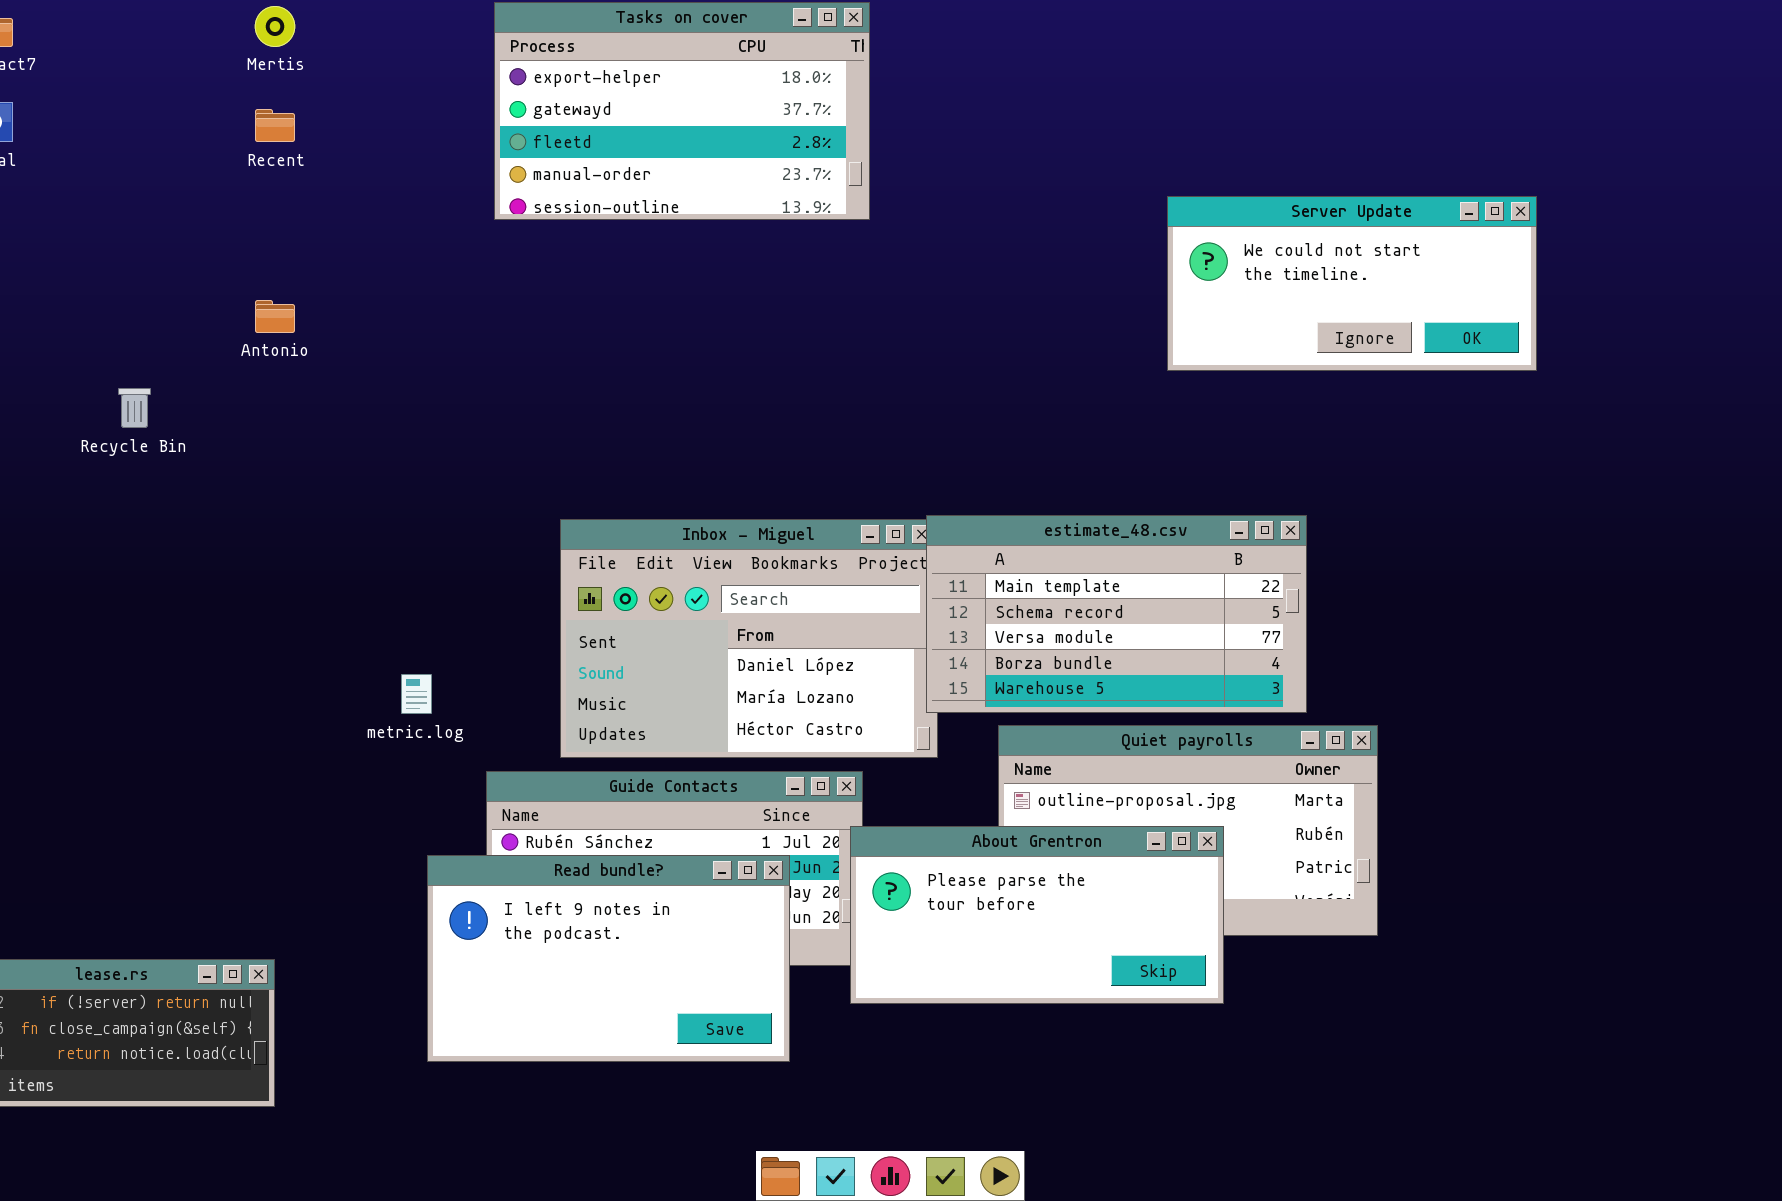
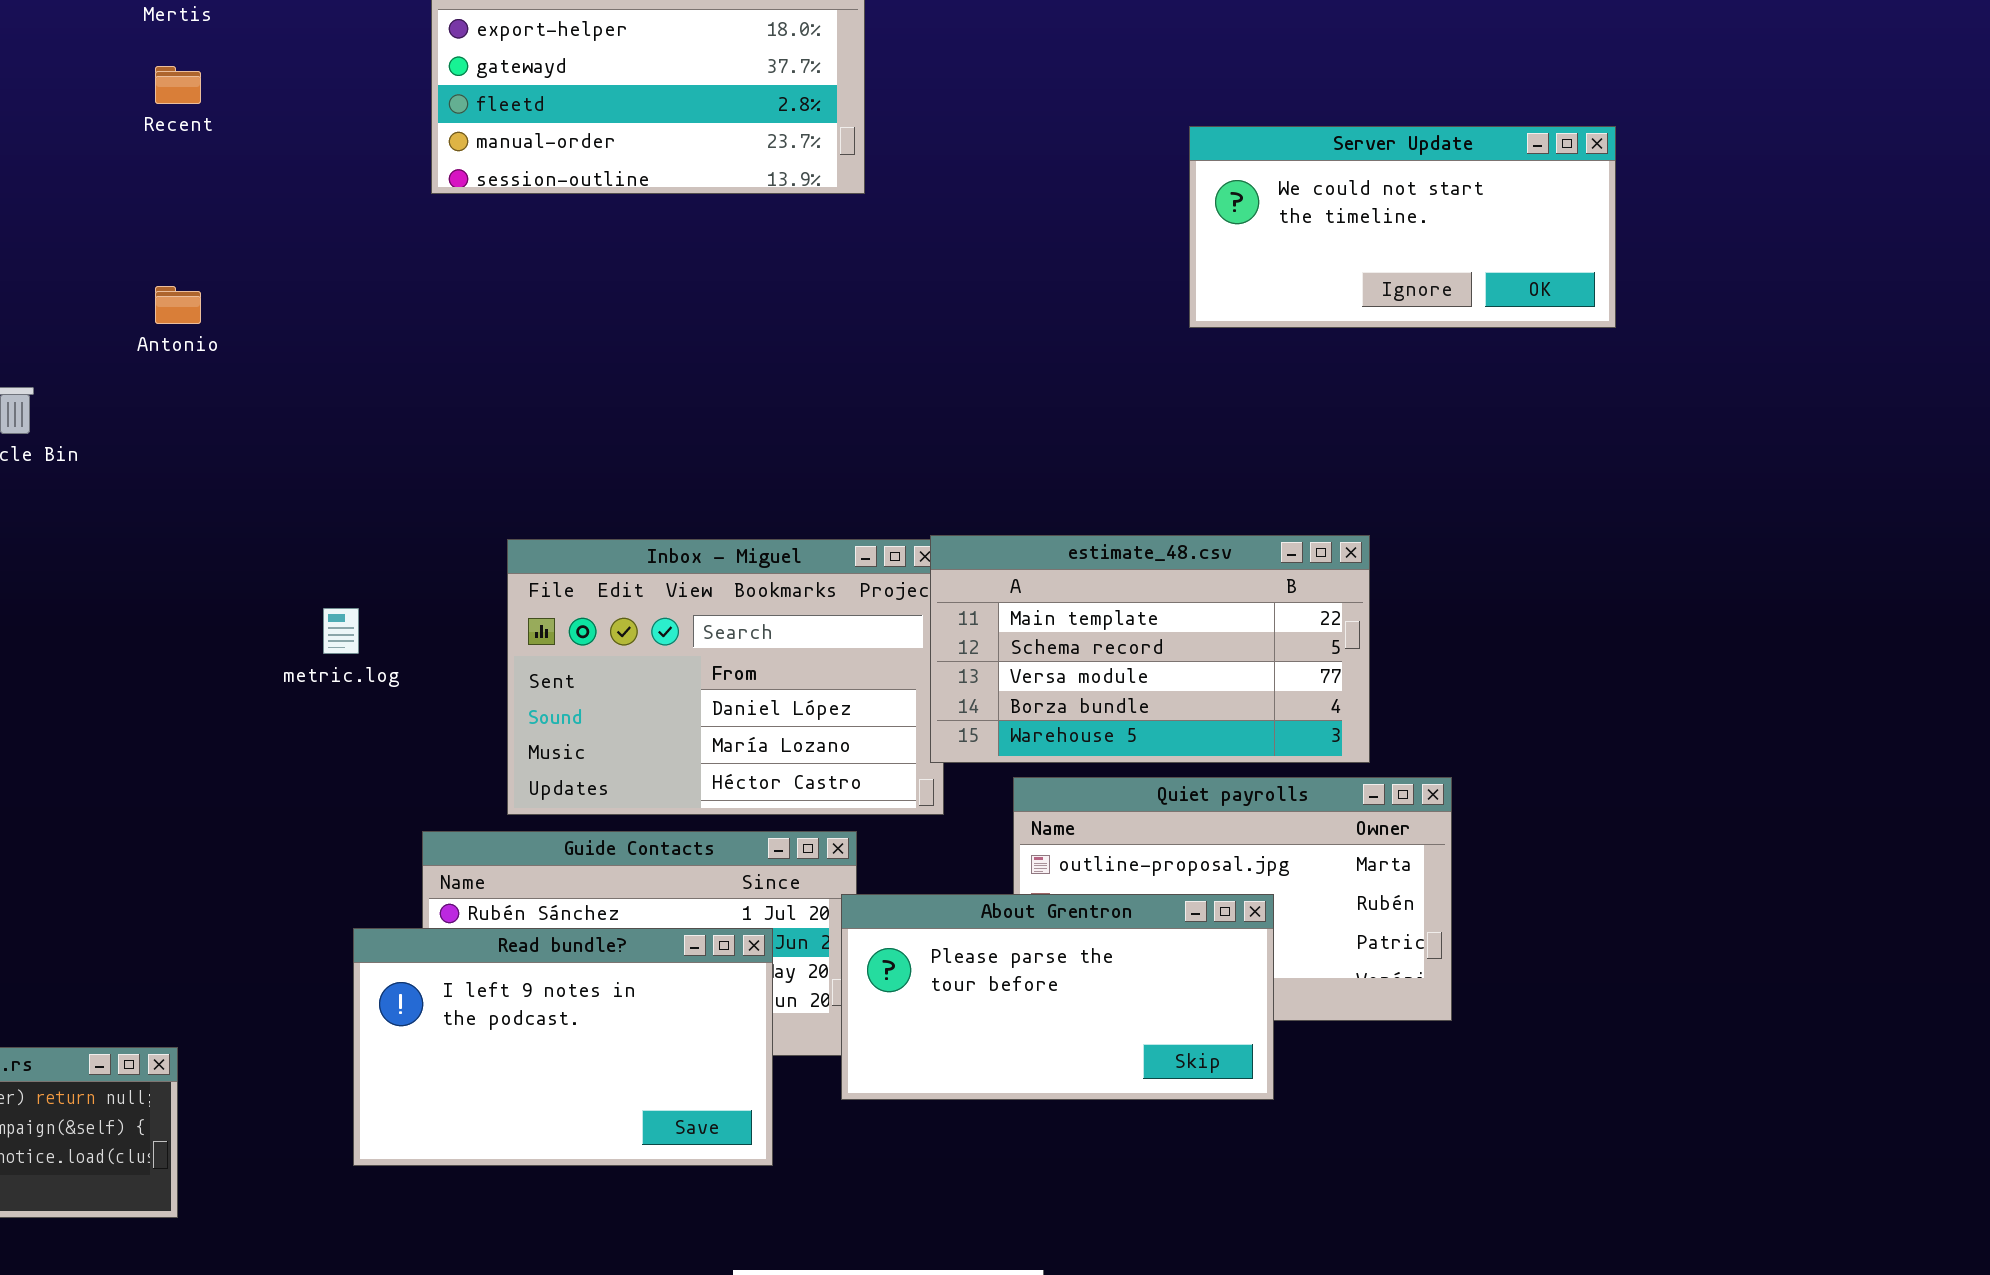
Server Update: [1167,196,1537,371] -> [1189,126,1616,328], moved
metric.log: [401,674,432,714] -> [323,608,359,654], moved

